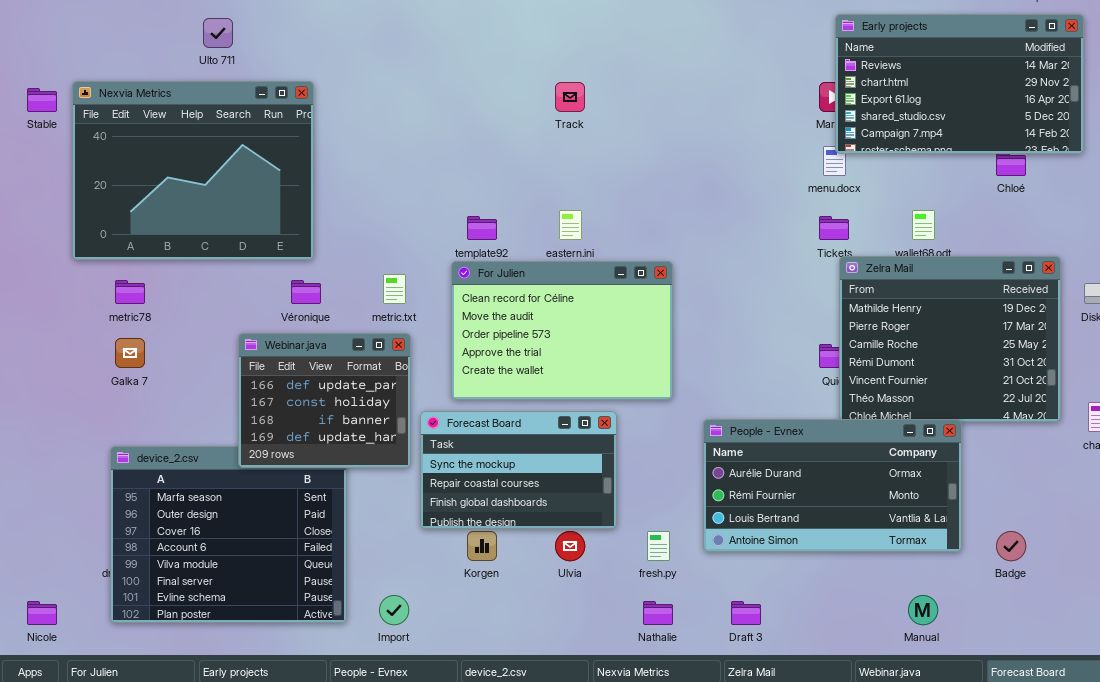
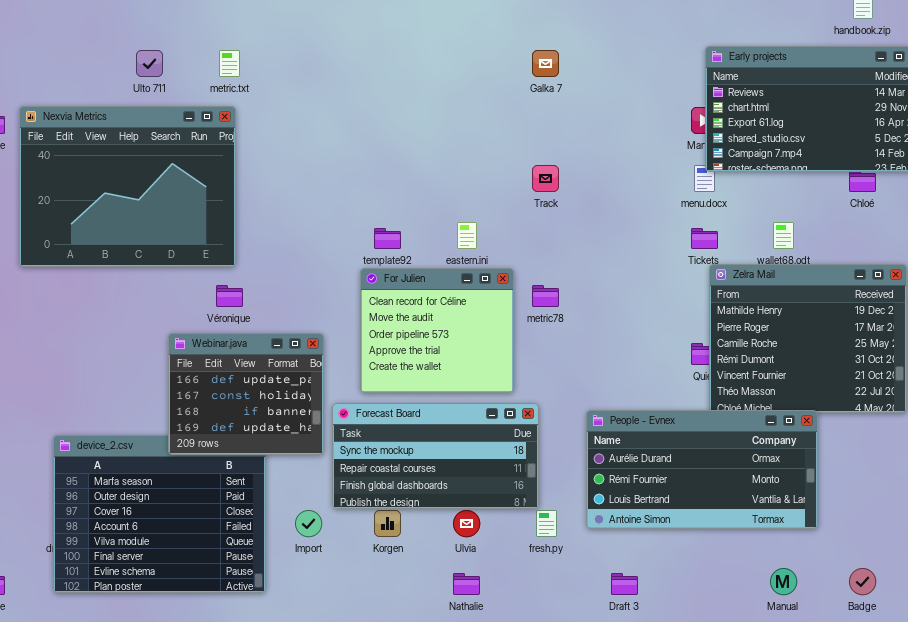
Track: [555,82,585,112] -> [532,165,559,192], moved
For Julien: [451,261,673,400] -> [360,268,514,393], resized
metric.txt: [383,274,406,304] -> [219,50,240,77], moved
metric78: [115,280,145,304] -> [532,285,559,307], moved
Galka 7: [115,338,145,368] -> [532,50,559,77], moved
Forecast Board: [420,411,617,529] -> [332,403,539,509], resized
Badge: [996,531,1026,561] -> [849,568,876,595], moved
Import: [379,595,409,625] -> [295,510,322,537], moved
Nathalie: [643,601,673,625] -> [453,573,480,595], moved

